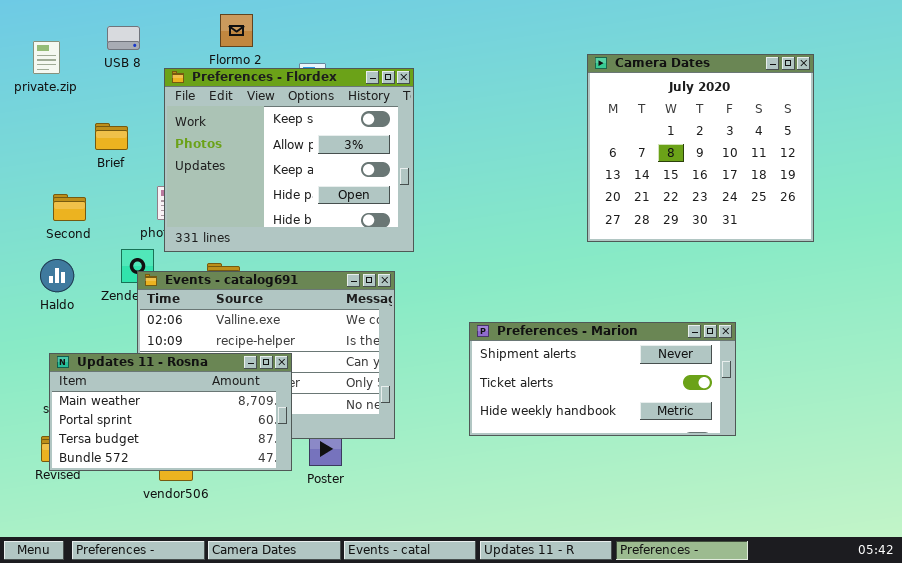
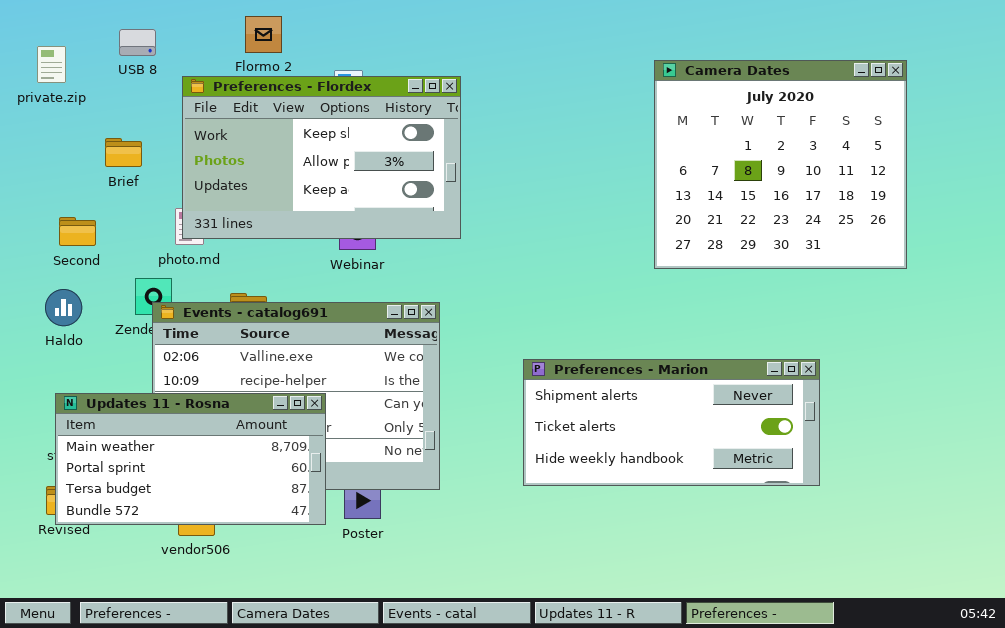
Preferences - Flordex: [164,68,414,252] -> [182,76,461,239], resized

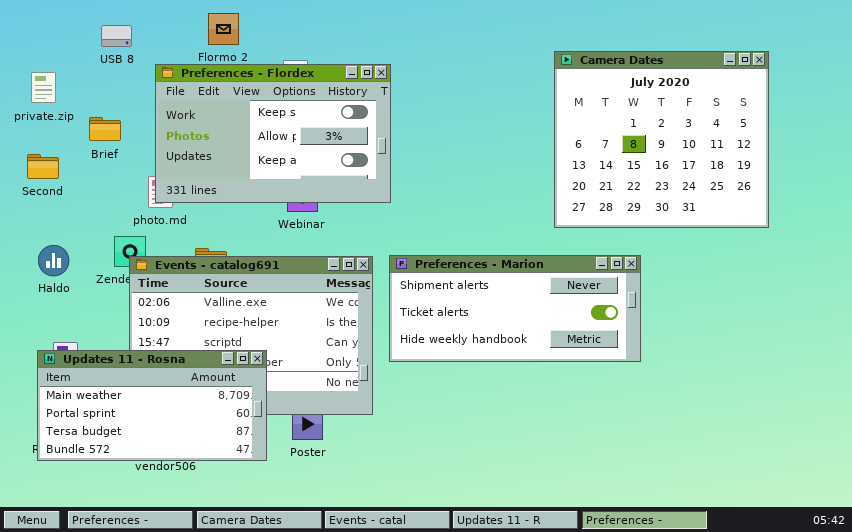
private.zip: [37,46,66,83] -> [31,72,56,103], moved
Second: [59,217,96,246] -> [27,154,59,179], moved
Preferences - Marion: [523,359,820,486] -> [389,255,641,362], moved
Updates 11 - Rosna: [55,393,326,525] -> [37,350,267,461], moved

